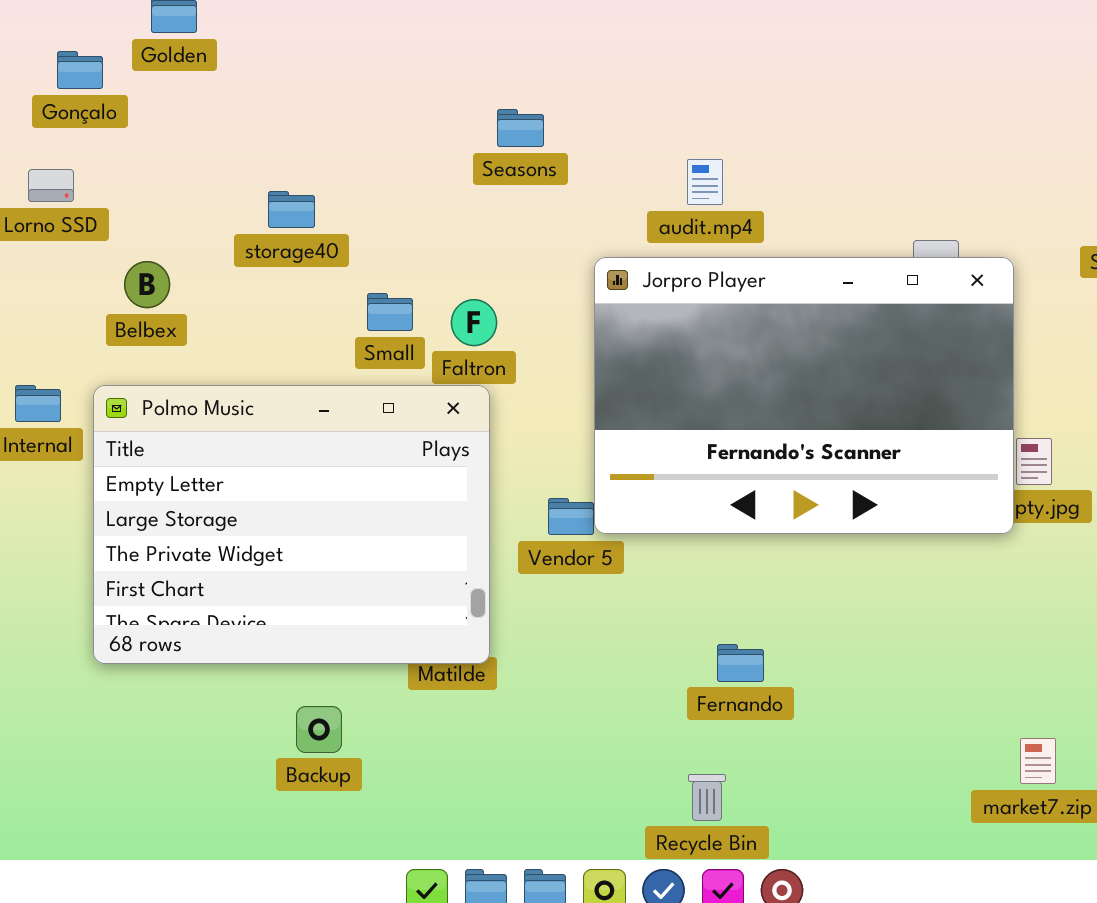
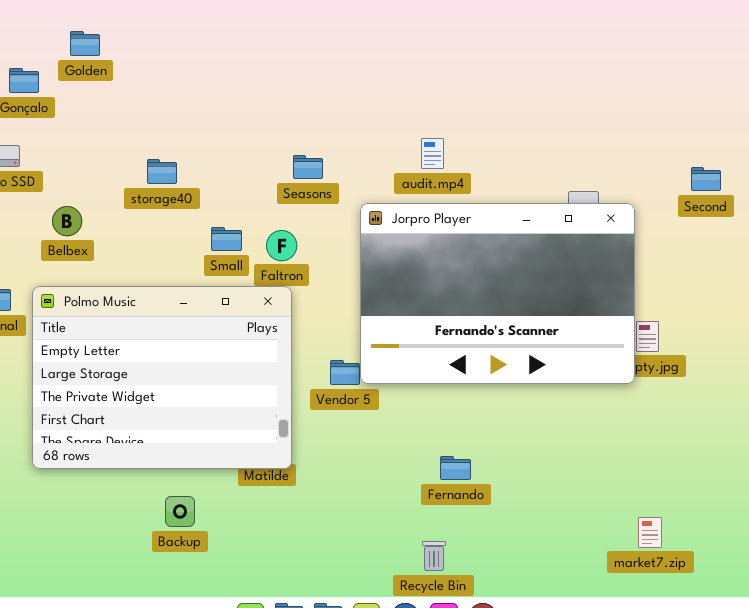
Seasons: [497,109,544,147] -> [293,155,323,179], moved

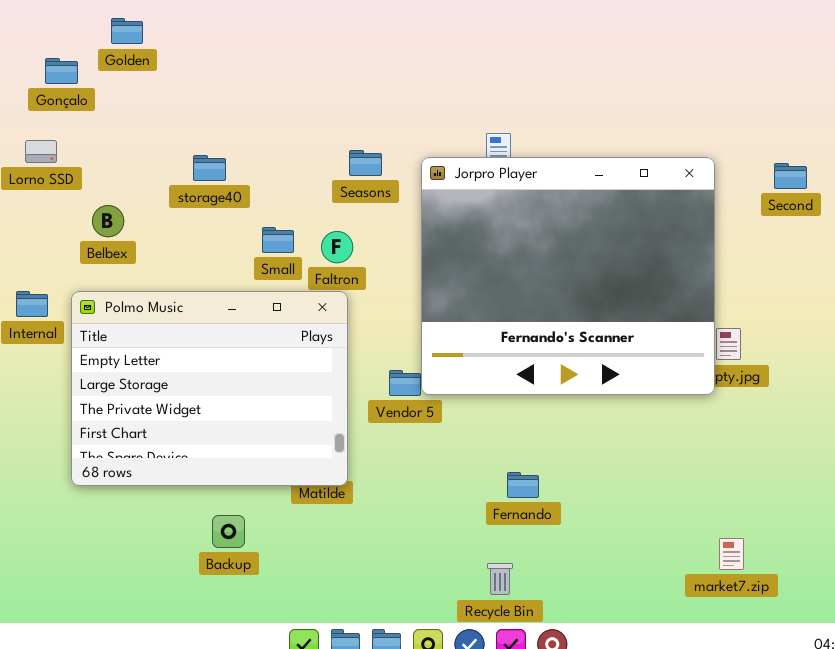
Jorpro Player: [360,203,635,384] -> [421,157,715,395], resized

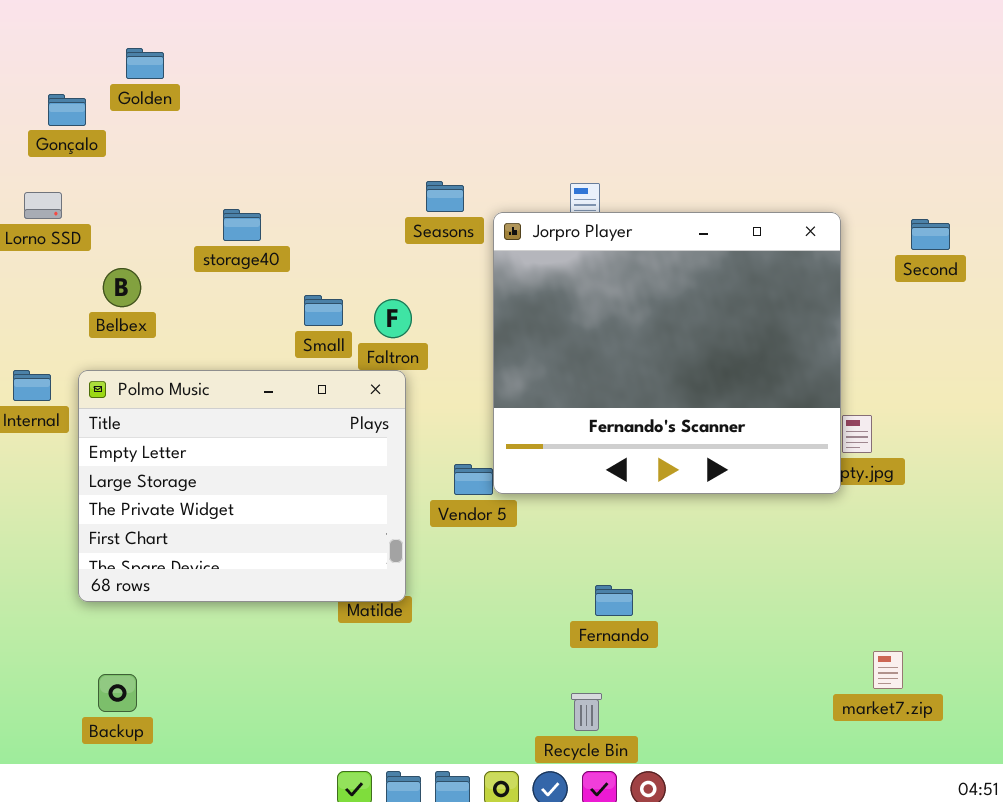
Seasons: [349,150,382,176] -> [426,181,464,212], moved
Backup: [212,515,245,548] -> [98,674,137,712], moved
market7.zip: [719,538,744,570] -> [873,651,903,689], moved

